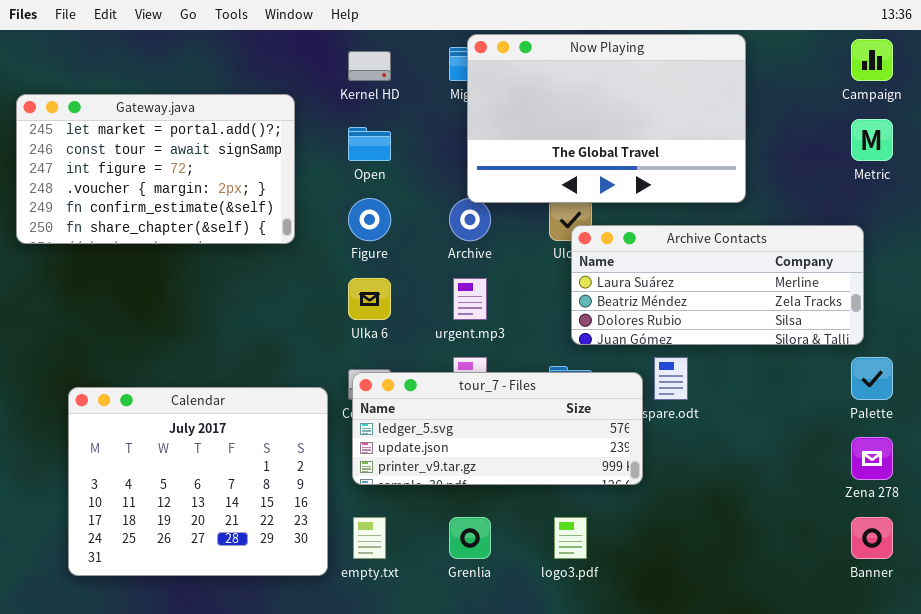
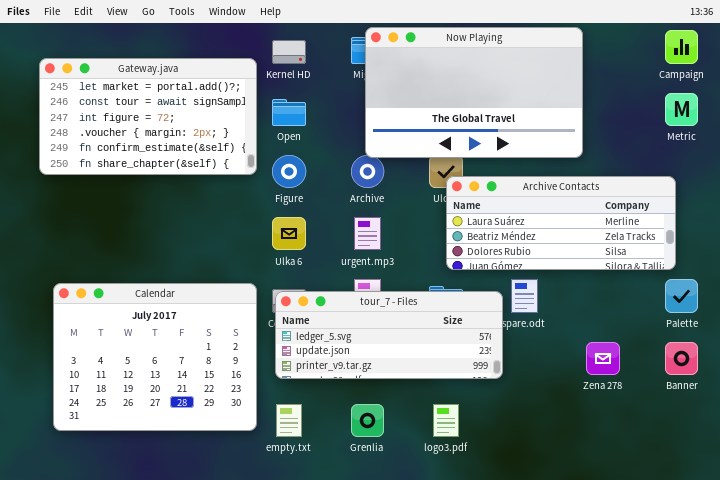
Gateway.java: [16,94,295,244] -> [39,58,257,175], moved
Calendar: [68,387,328,576] -> [53,283,257,431], moved
Zena 278: [851,437,893,480] -> [586,342,620,375], moved
Banner: [851,517,893,559] -> [665,342,698,375], moved

